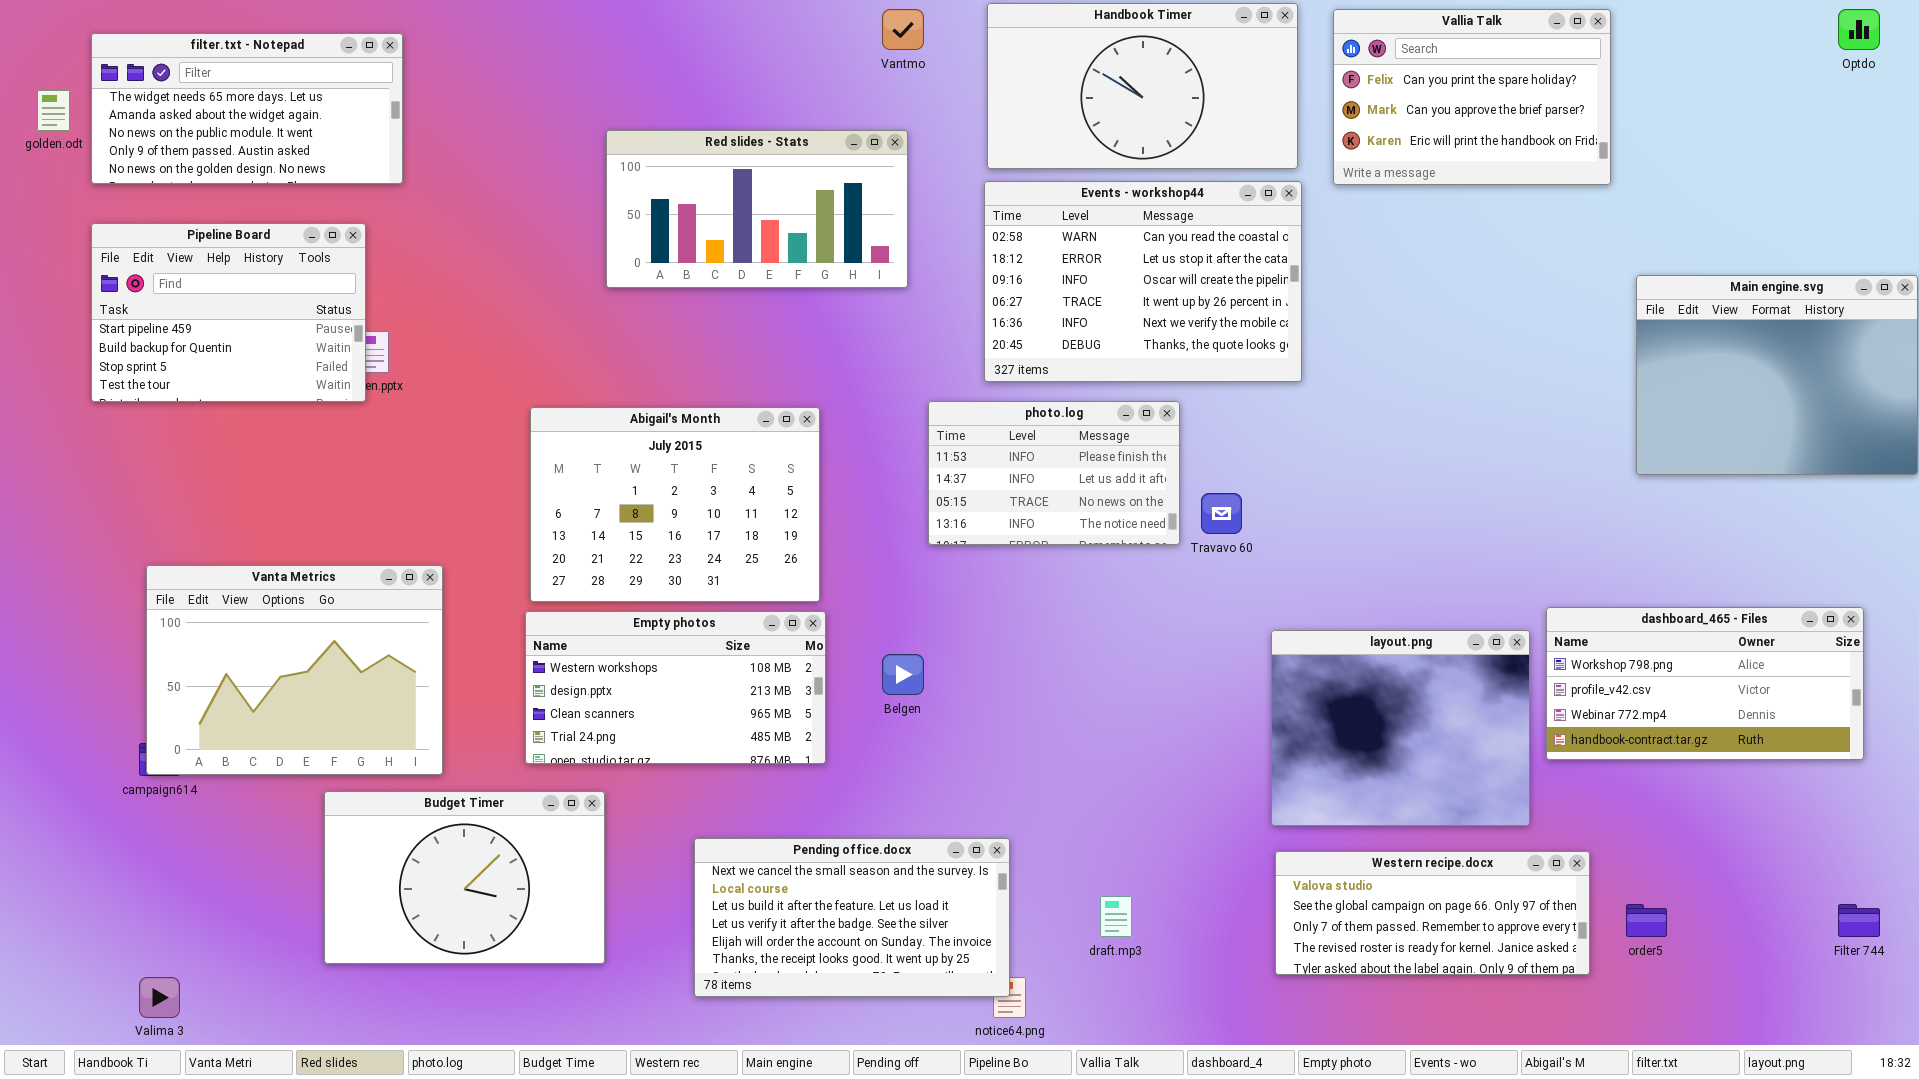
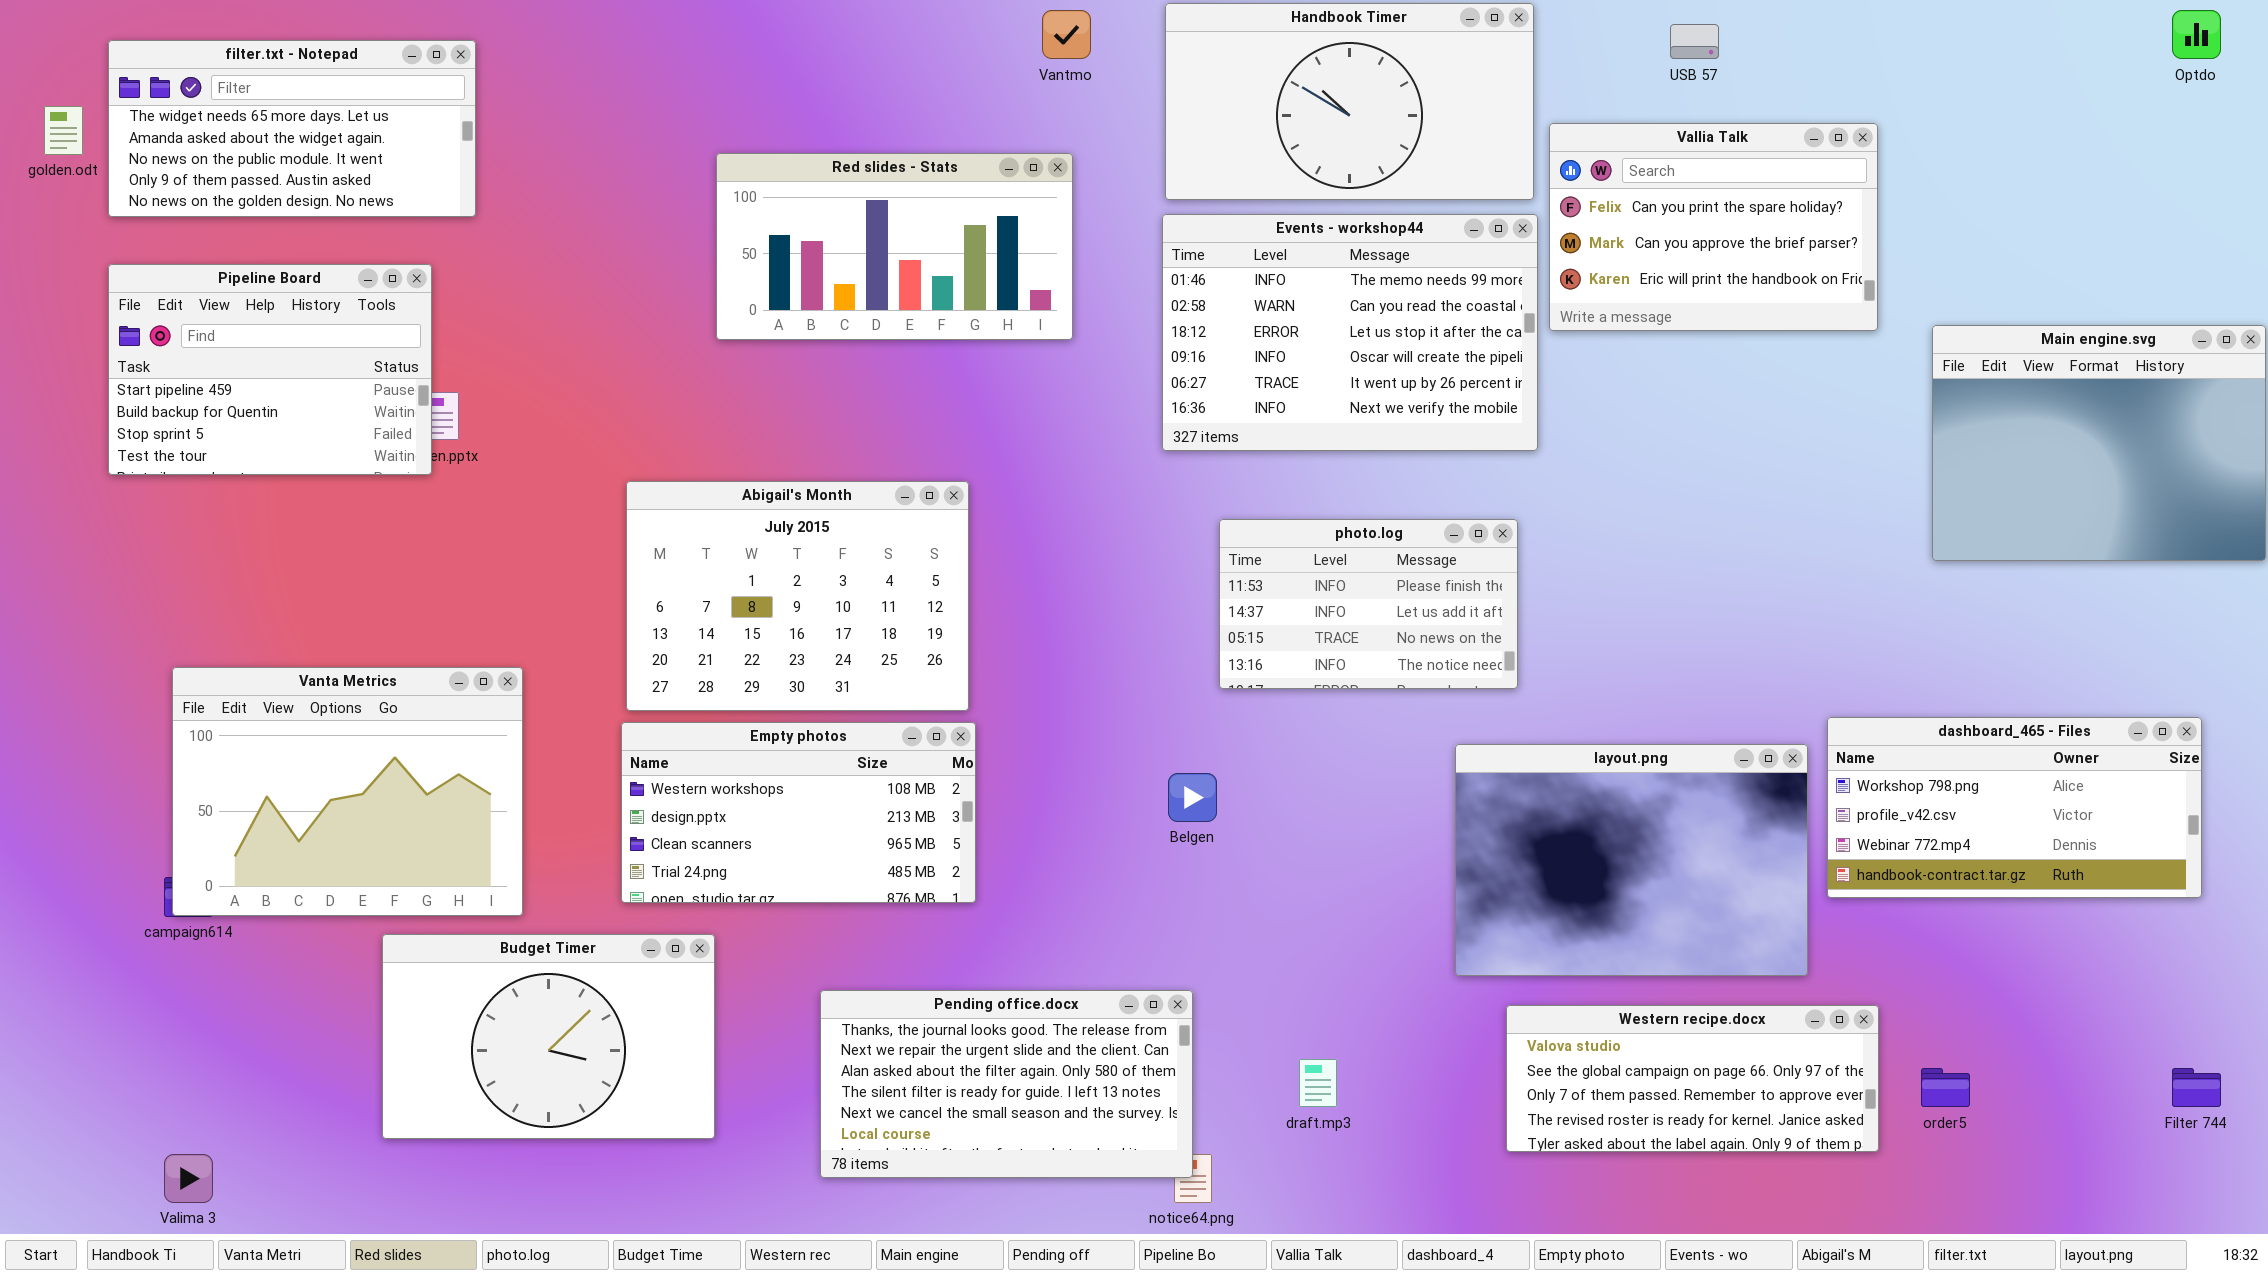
Vallia Talk: [1333,9,1611,185] -> [1549,123,1878,331], moved
Events - workshop44: [984,181,1302,382] -> [1162,214,1538,451], scrolled up 1 row
photo.log: [928,401,1180,545] -> [1219,519,1518,689], moved
layout.png: [1271,630,1530,826] -> [1455,744,1808,976], resized
Belgen: [882,654,924,695] -> [1168,773,1217,822], moved
Pending office.docx: [694,838,1010,997] -> [820,990,1193,1178], scrolled up 4 rows

